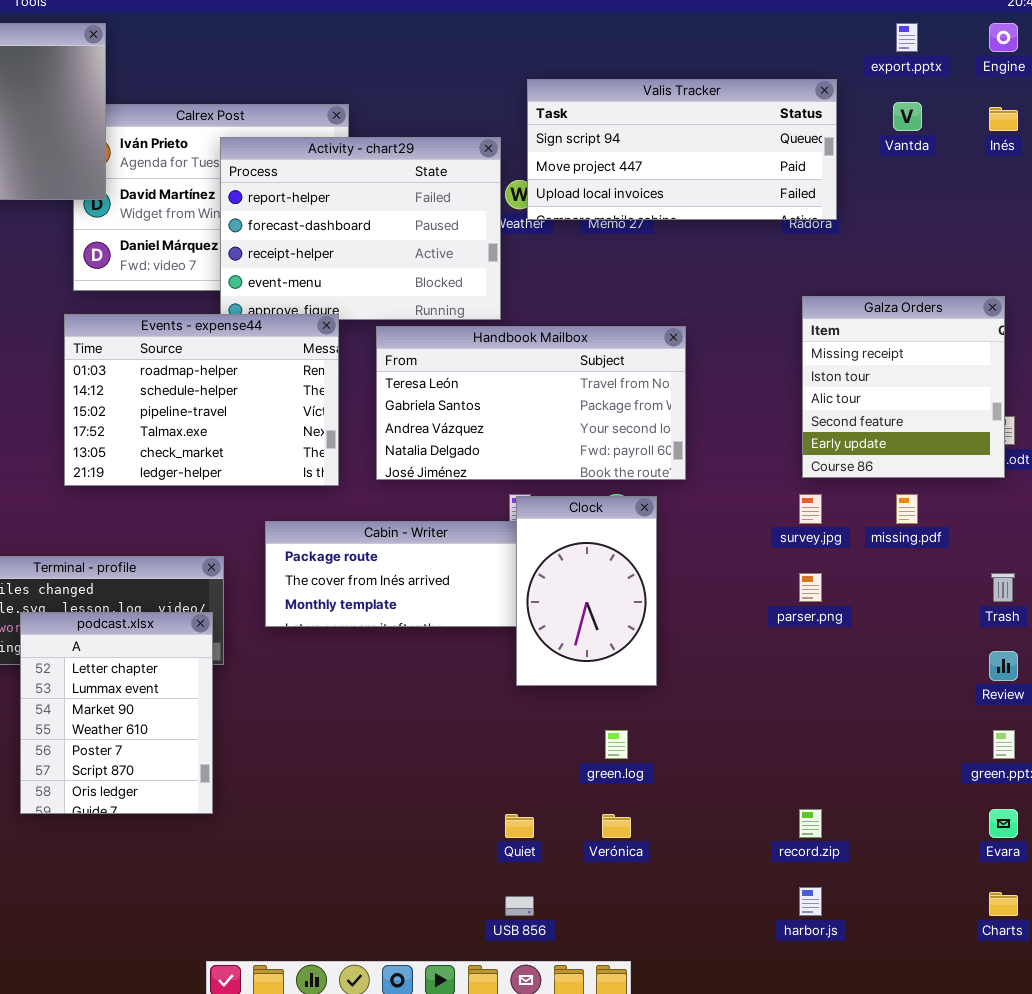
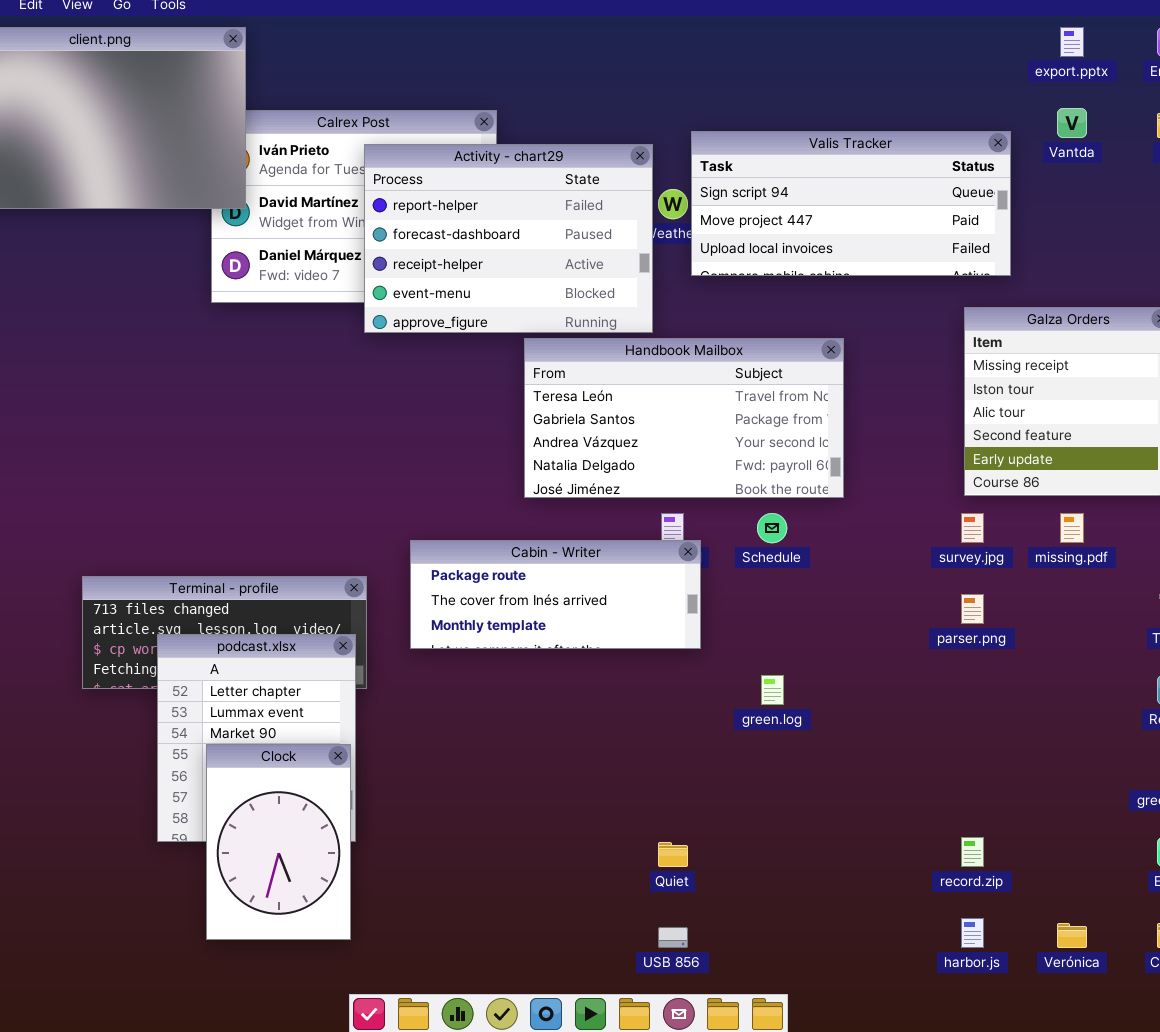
Valis Tracker: [527,79,837,220] -> [691,131,1011,276], moved
Events - expense44: [64,314,339,486] -> none, closed
Clock: [516,496,657,686] -> [206,744,351,940], moved
green.log: [605,730,628,759] -> [761,675,784,705], moved
Verónica: [602,814,631,838] -> [1057,923,1087,948], moved

